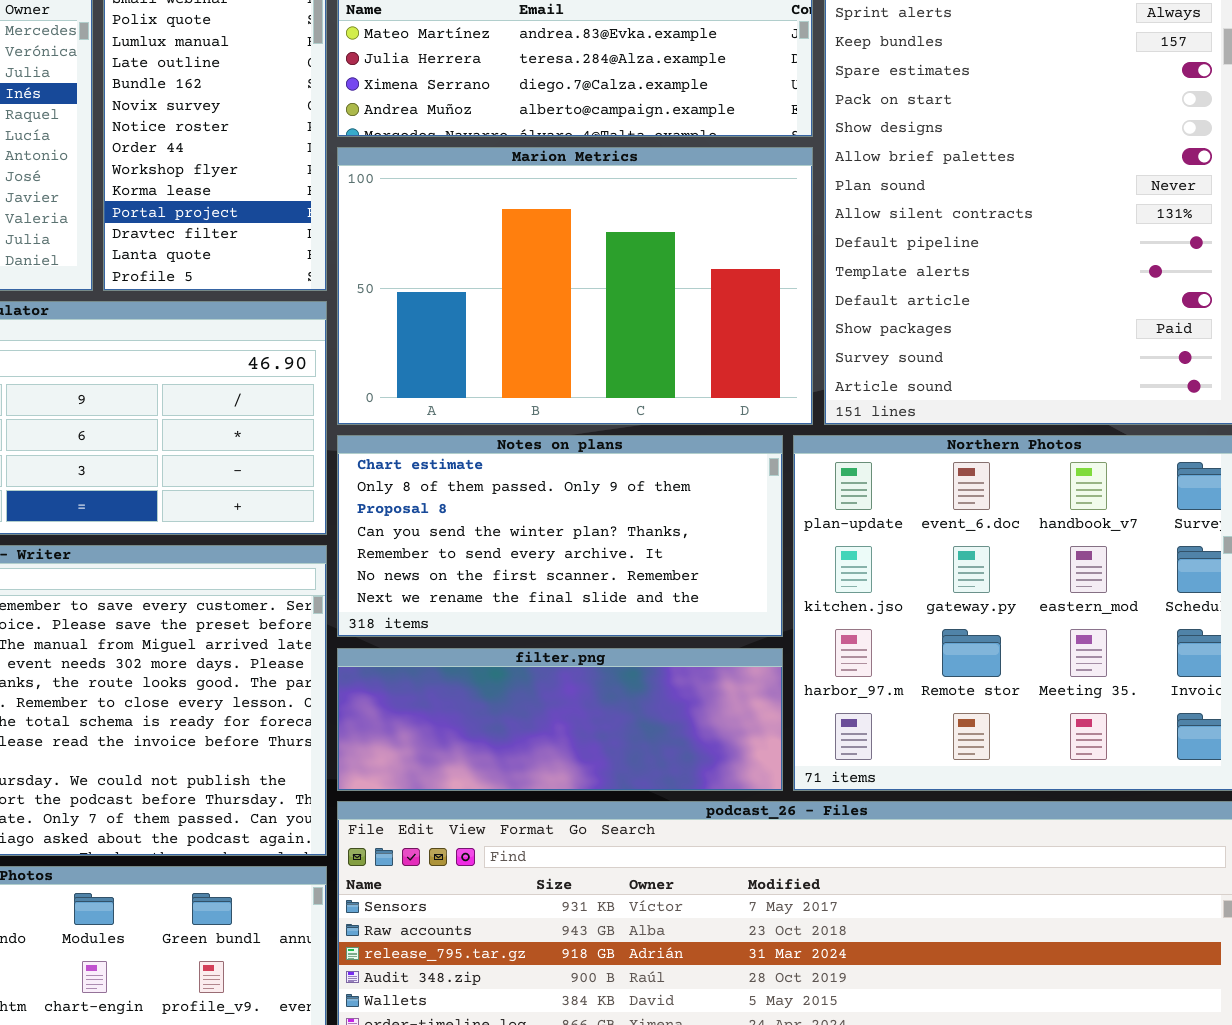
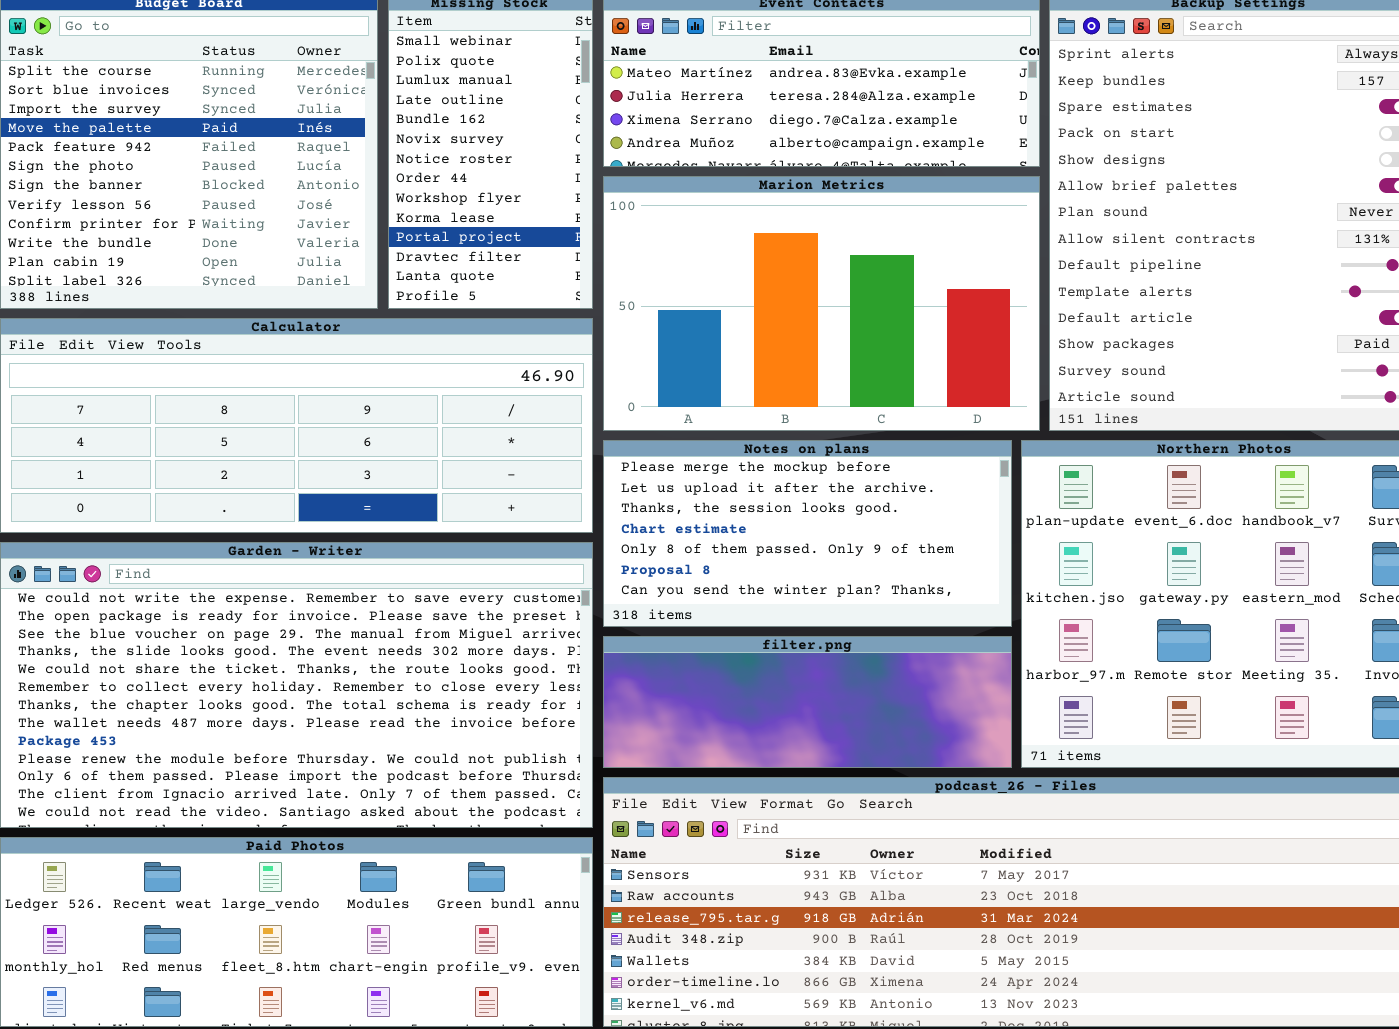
Notes on plans: [337,435,783,637] -> [603,440,1012,627], scrolled up 3 rows

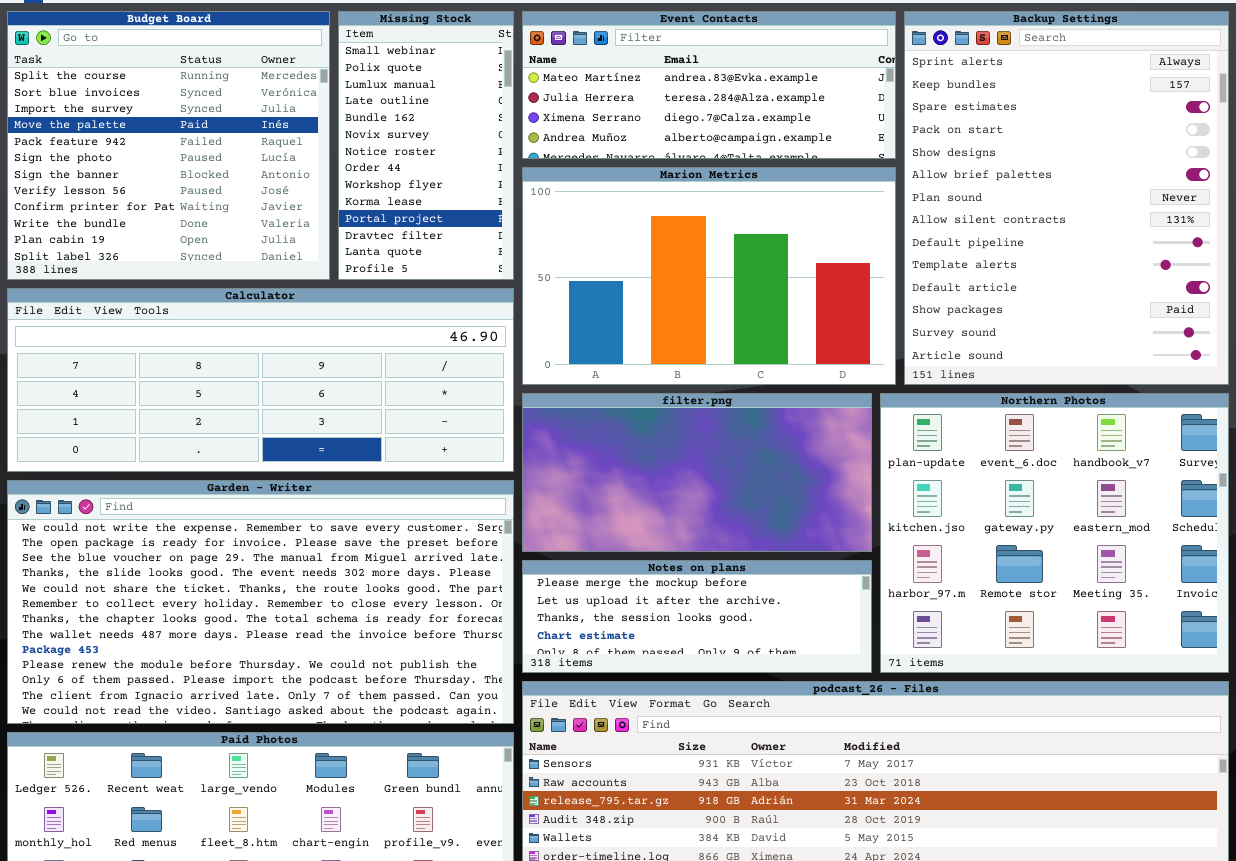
Notes on plans: [603,440,1012,627] -> [522,560,872,673], moved, resized
filter.png: [603,636,1012,768] -> [522,393,872,552], moved, resized

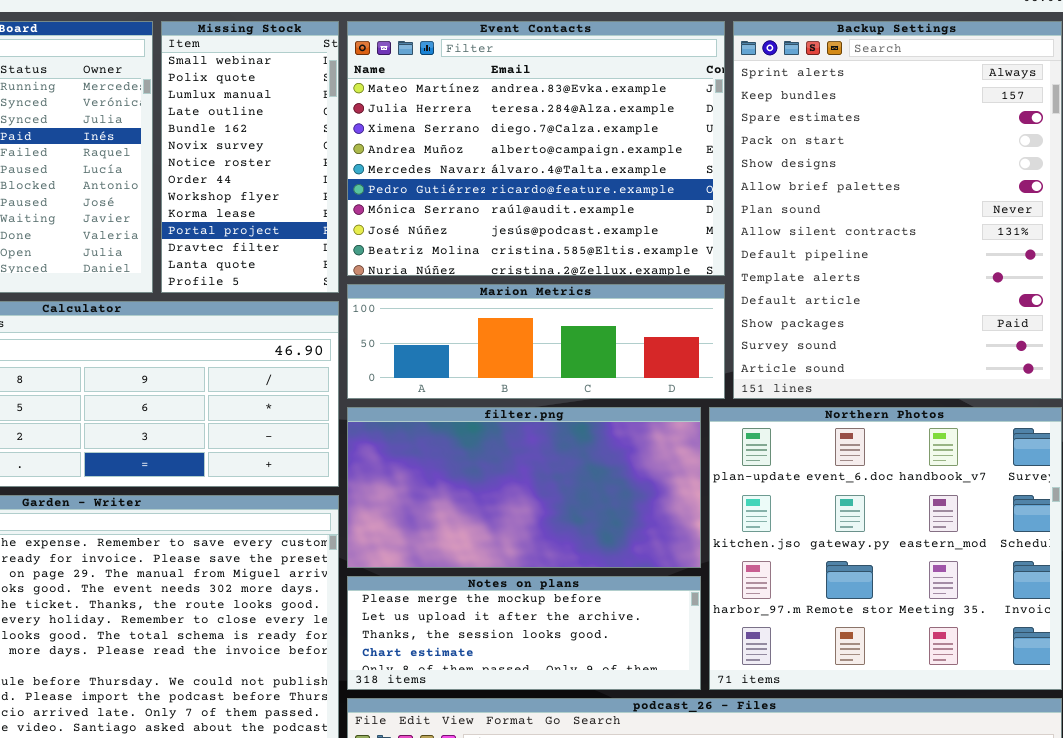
Event Contacts: [522,11,896,159] -> [347,21,725,276], resized
Marion Metrics: [522,167,896,385] -> [347,284,725,399], resized

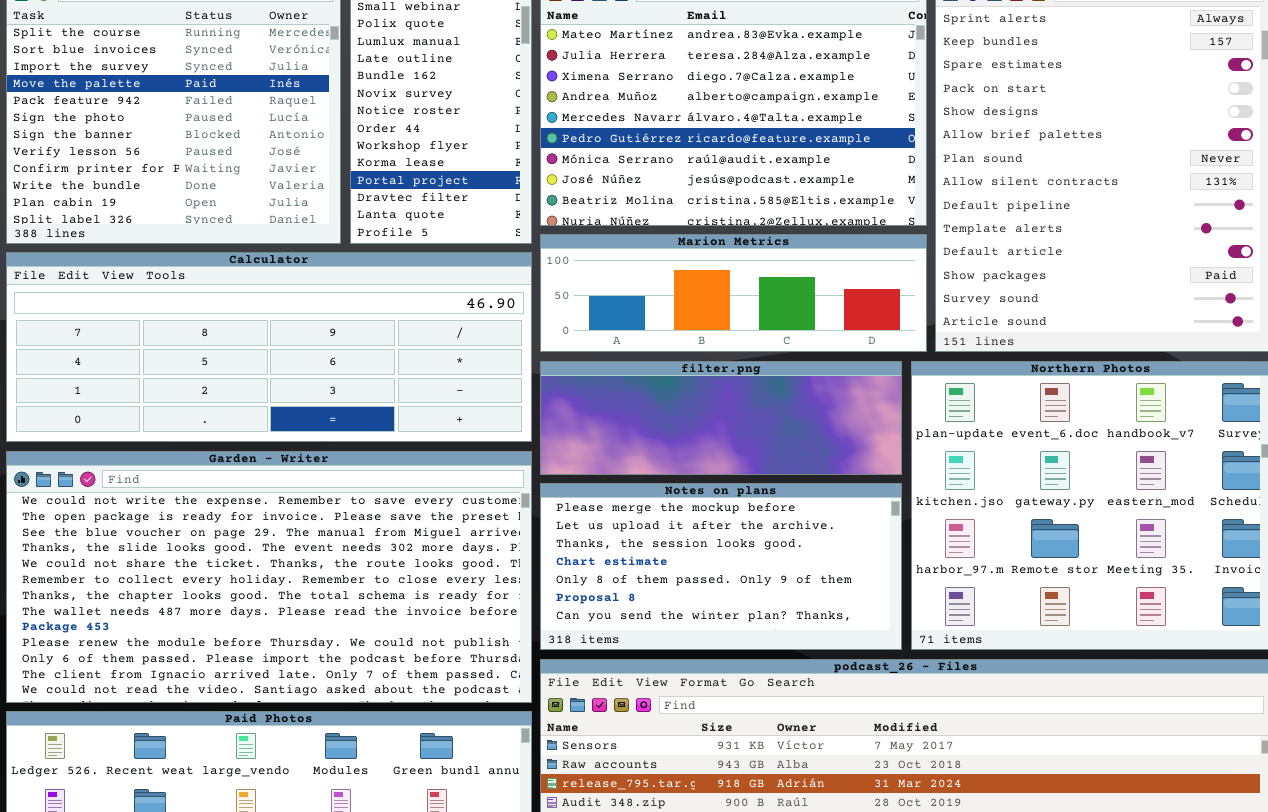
filter.png: [347,407,701,568] -> [540,361,902,475], resized
Notes on plans: [347,576,701,690] -> [540,483,902,650], resized

